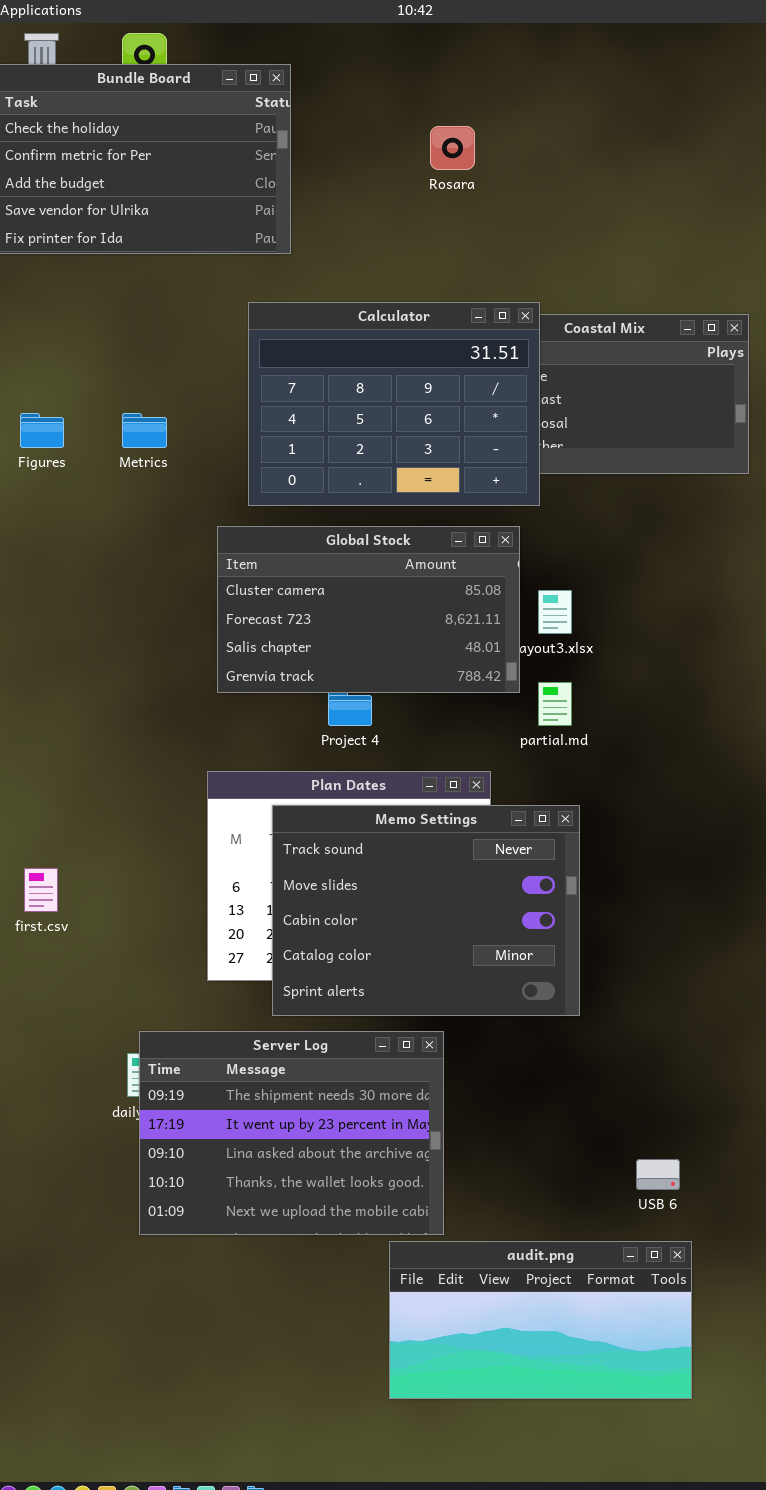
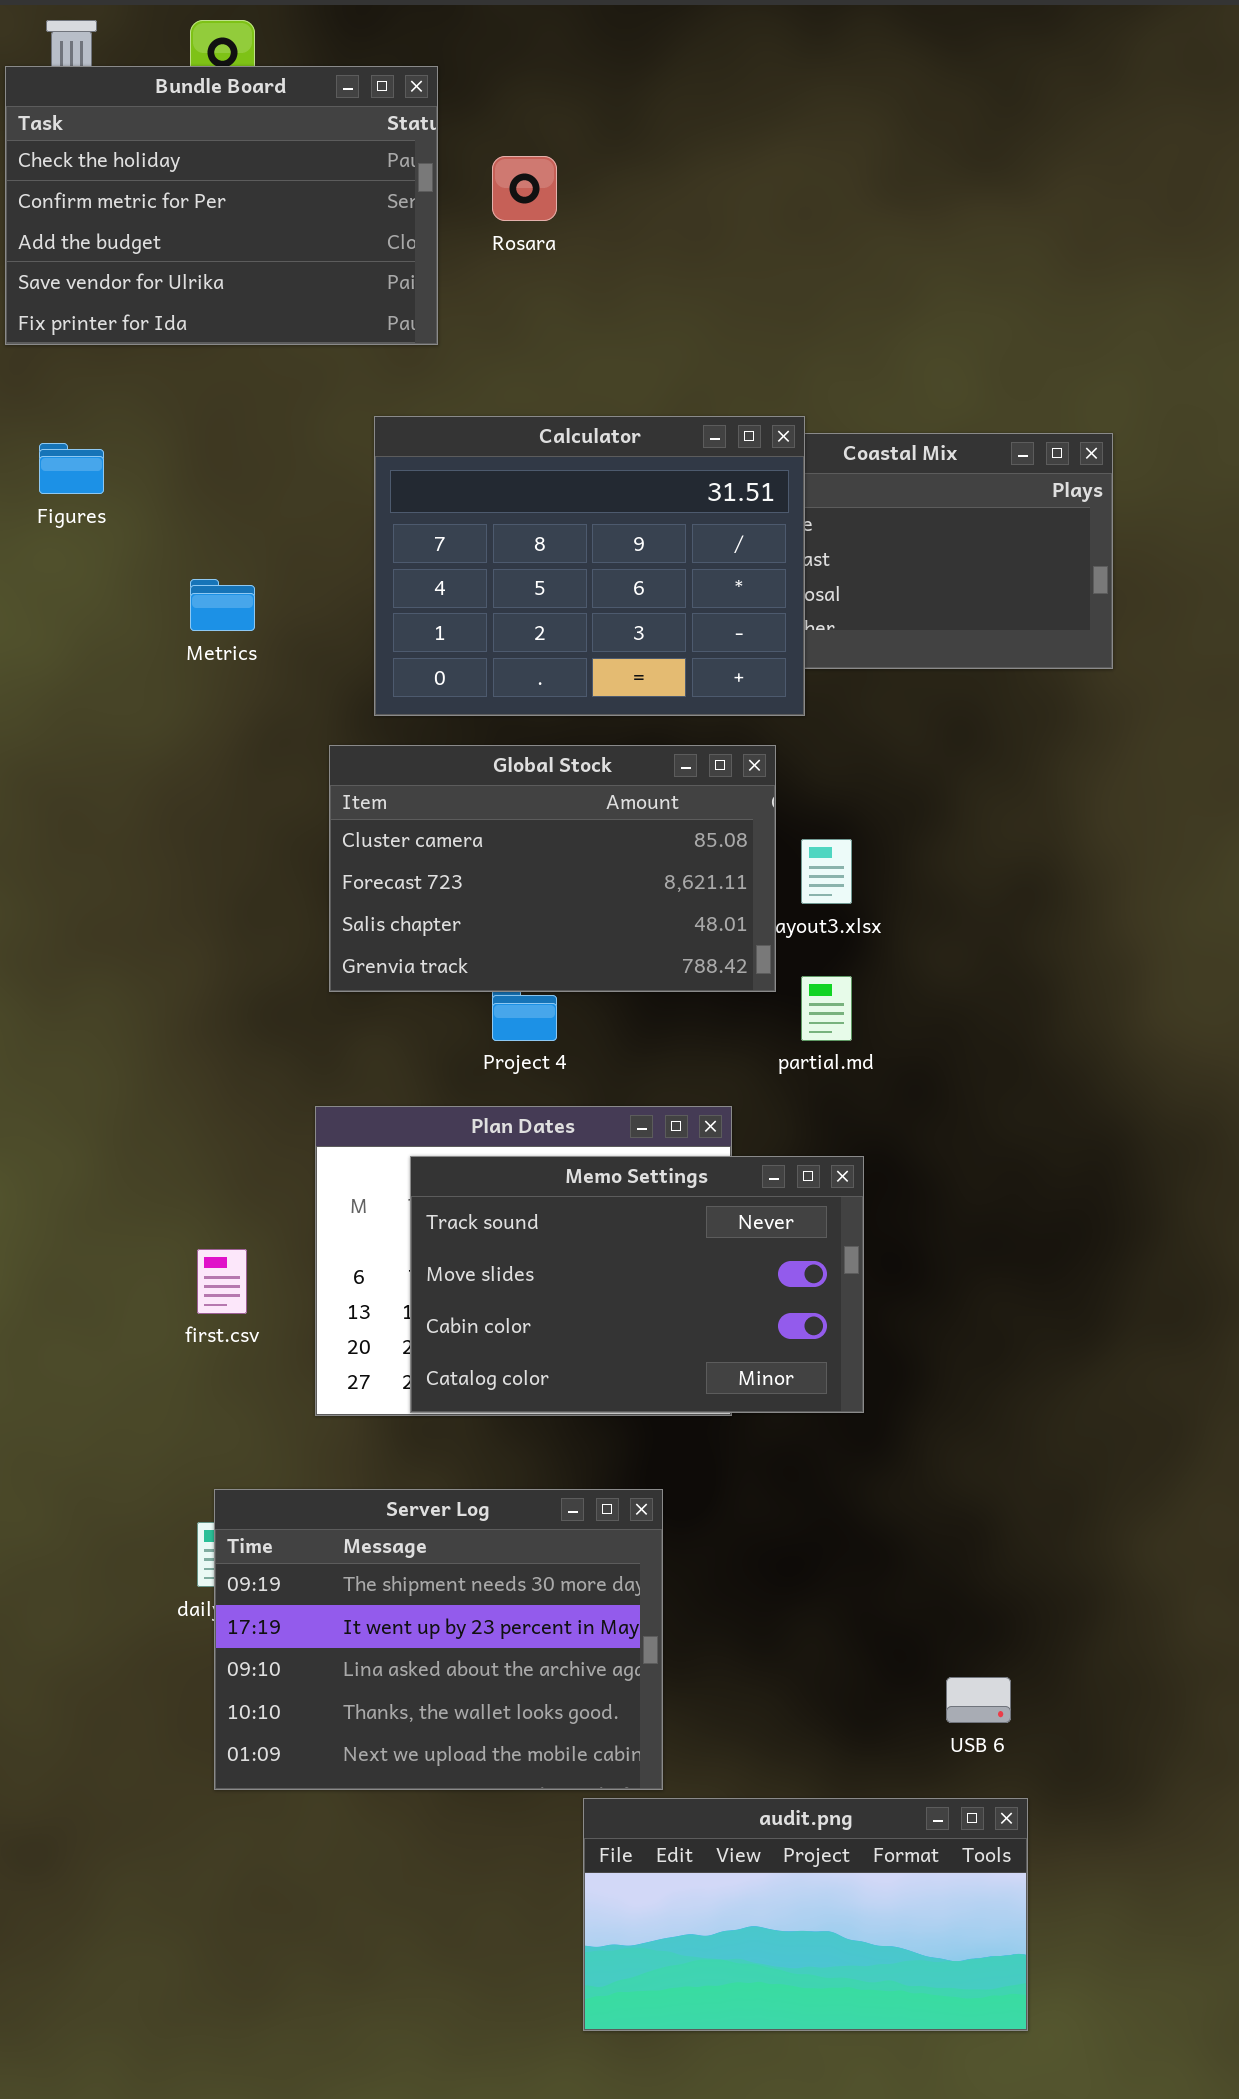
Rosara: [430,126,475,170] -> [492,156,557,221], moved
Figures: [20,413,64,448] -> [39,443,104,494], moved
Memo Settings: [272,805,580,1016] -> [410,1156,864,1413], resized
first.csv: [24,868,58,912] -> [197,1249,247,1314], moved

